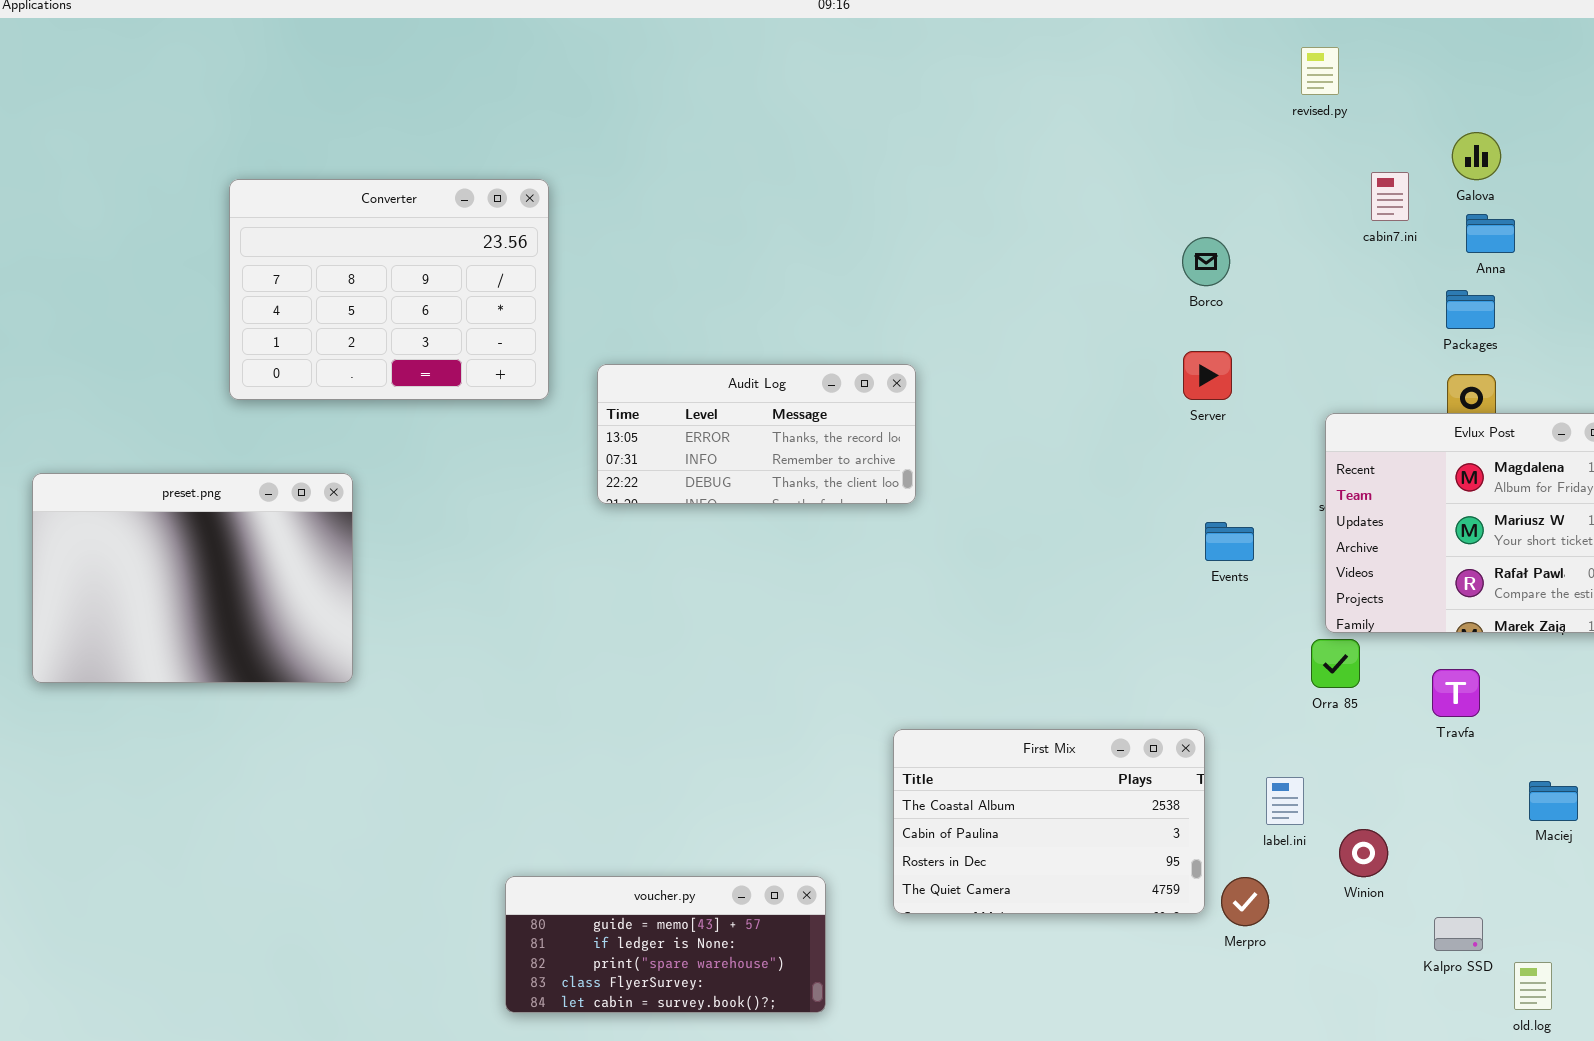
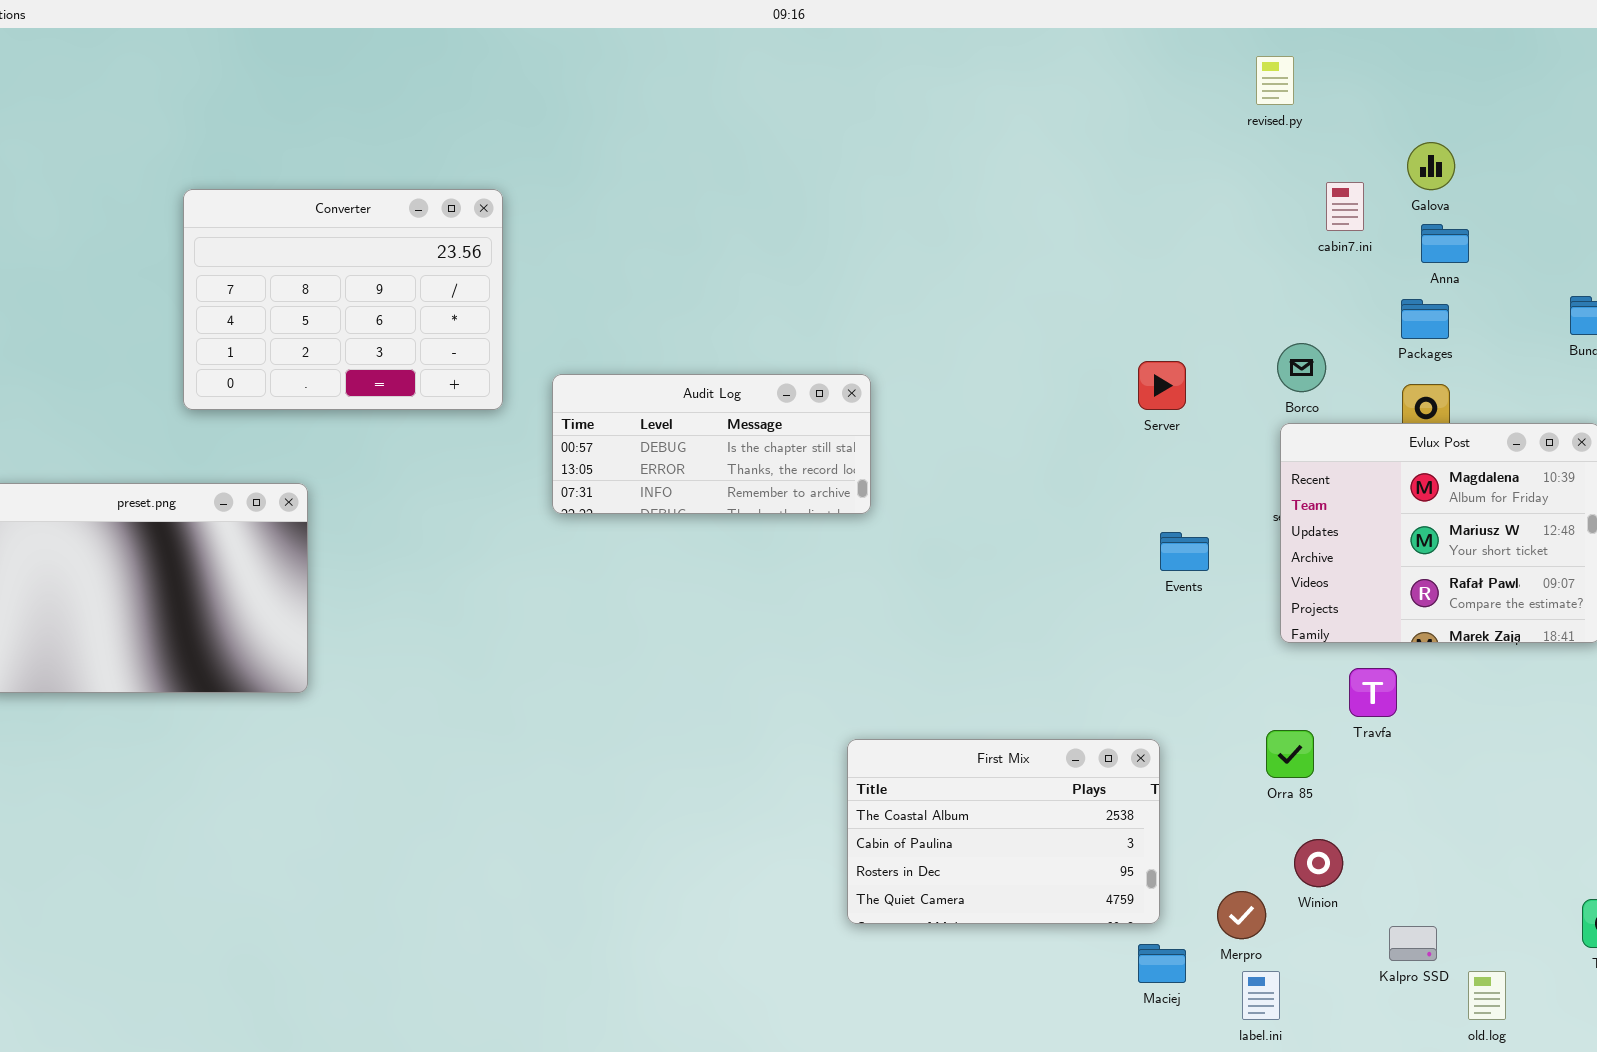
Borco: [1182,237,1230,286] -> [1277,343,1326,392], moved
Audit Log: [597,364,916,504] -> [552,374,871,514], scrolled up 1 row
Orra 85: [1311,639,1360,688] -> [1266,730,1314,778], moved
Travfa: [1432,669,1480,717] -> [1349,668,1397,717], moved
label.ini: [1266,777,1304,825] -> [1242,971,1280,1020], moved
Maciej: [1529,781,1578,821] -> [1138,944,1186,983], moved
voucher.py: [505,876,826,1013] -> none, closed
Merpro: [1221,877,1269,926] -> [1217,891,1266,939], moved

